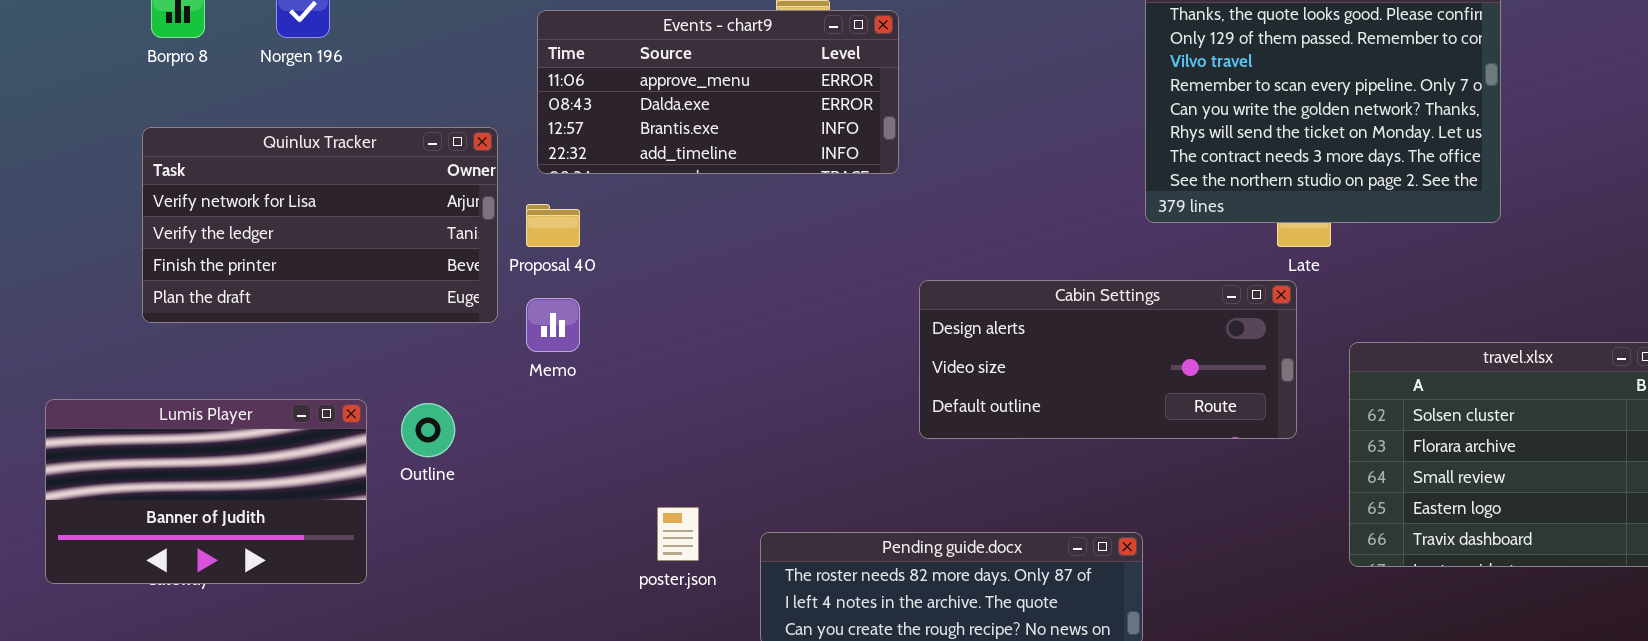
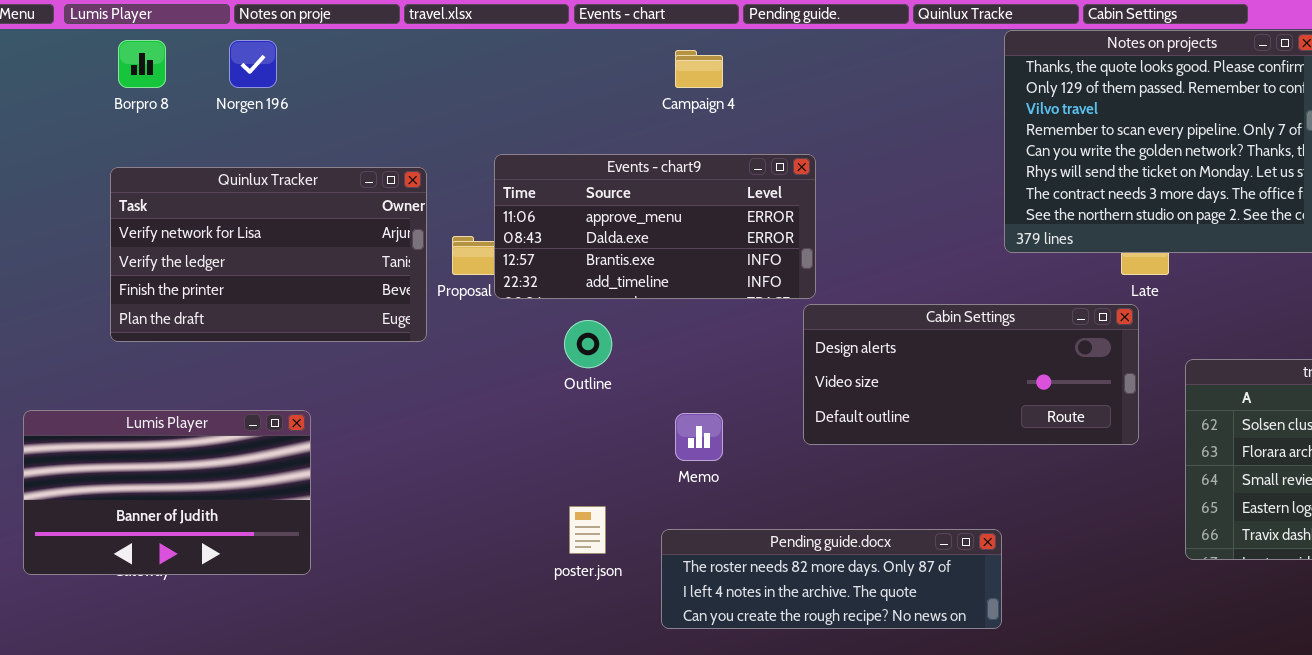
Events - chart9: [537,10,899,174] -> [494,154,816,299], moved
Memo: [526,298,580,352] -> [675,413,723,461], moved
Outline: [401,403,455,457] -> [564,320,612,368], moved

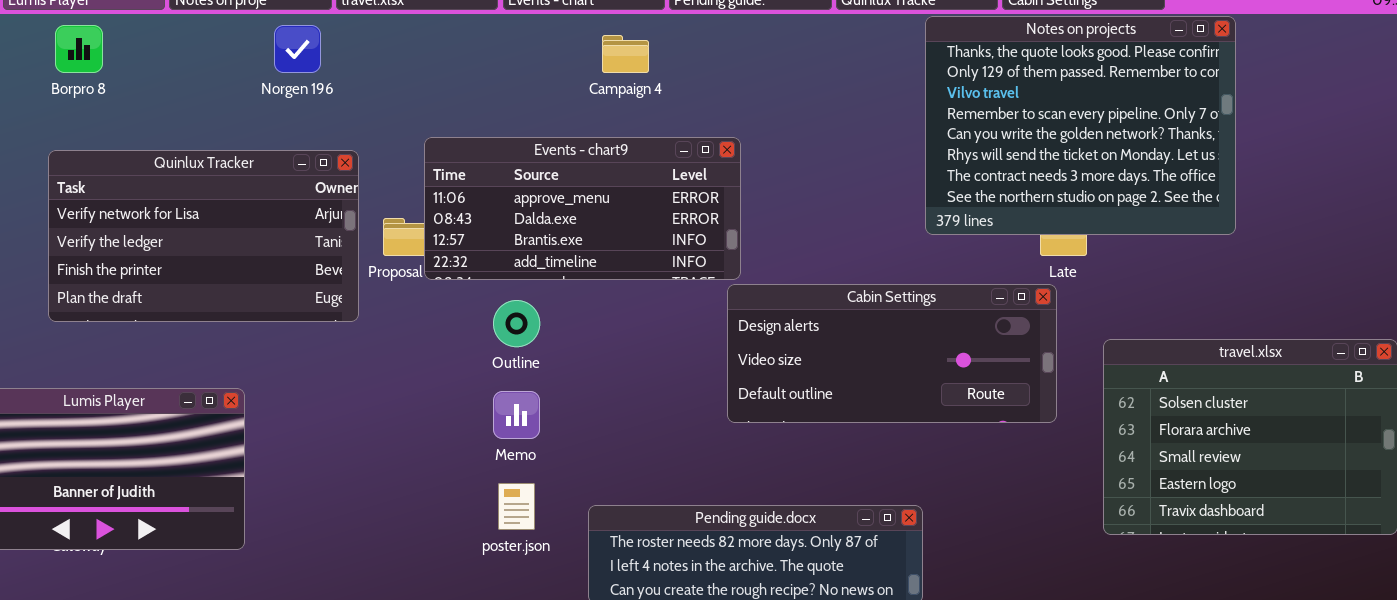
Norgen 196: [229,40,277,88] -> [274,25,321,73], moved
Memo: [675,413,723,461] -> [493,391,540,439], moved

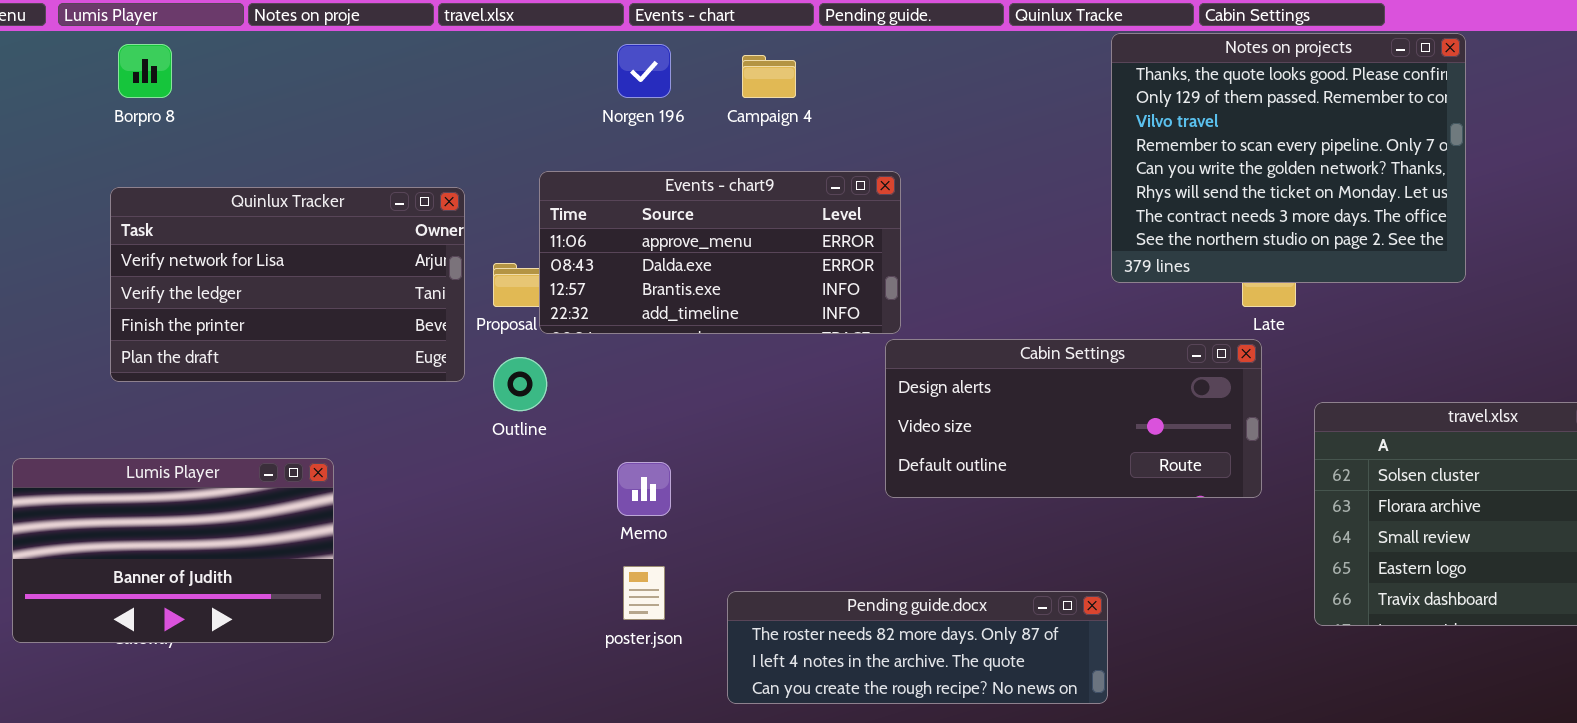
Norgen 196: [274,25,321,73] -> [617,44,671,98], moved
Outline: [493,300,540,347] -> [493,357,547,411], moved

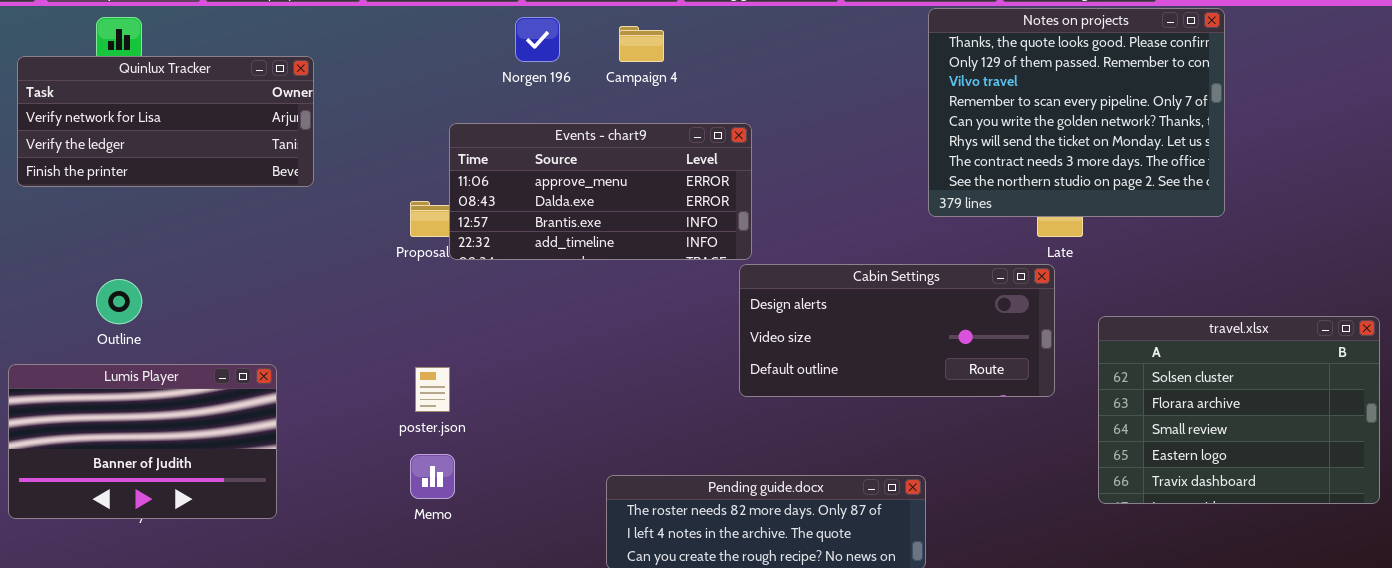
Quinlux Tracker: [110,187,465,382] -> [17,56,314,187], moved, resized
Outline: [493,357,547,411] -> [96,279,142,324], moved
Memo: [617,462,671,516] -> [410,454,455,499], moved
poster.json: [623,566,665,620] -> [415,367,450,412], moved

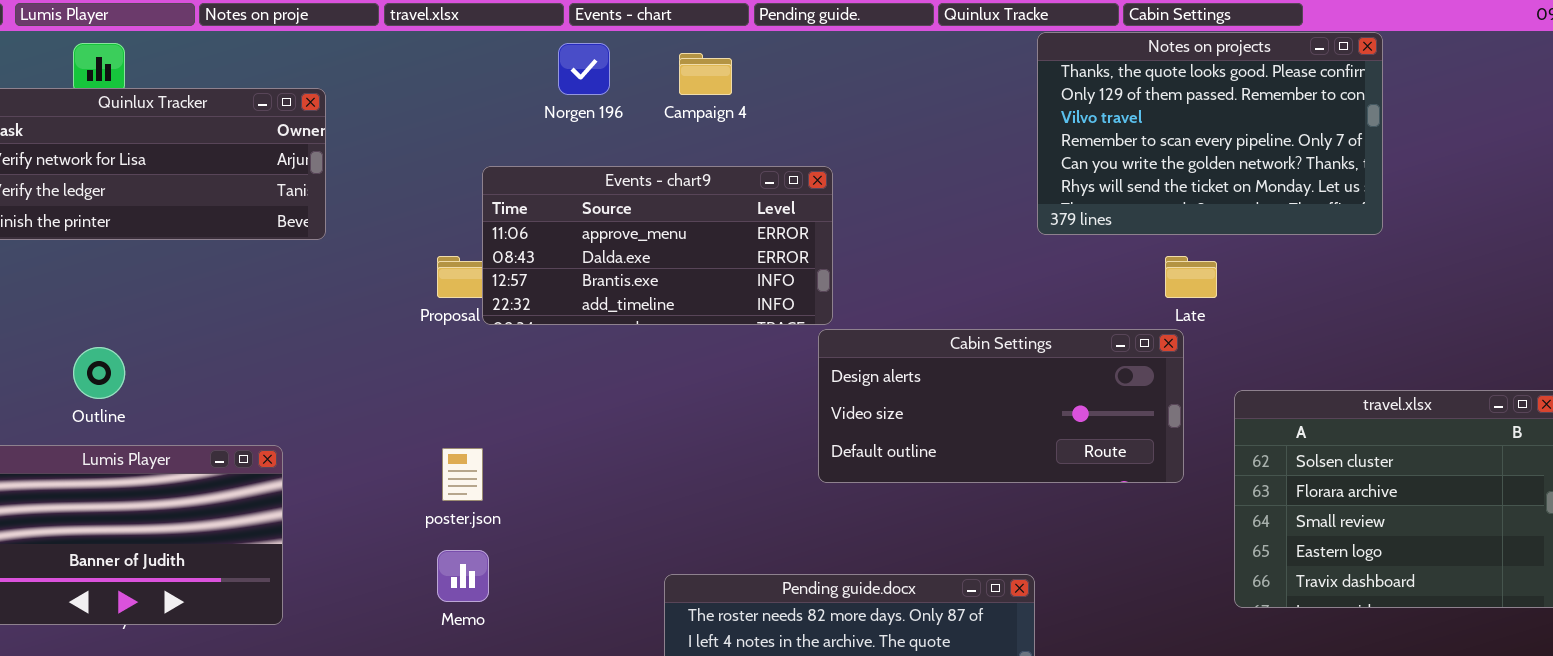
Notes on projects: [928,8,1225,217] -> [1037,32,1383,235], resized

